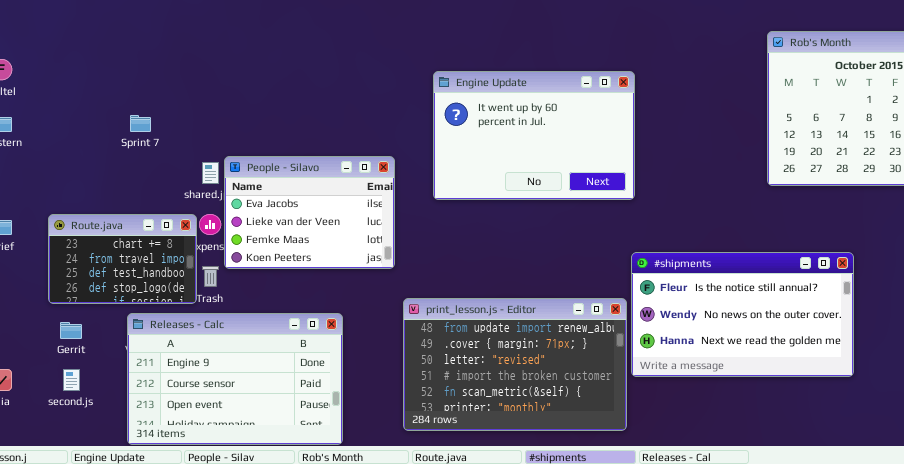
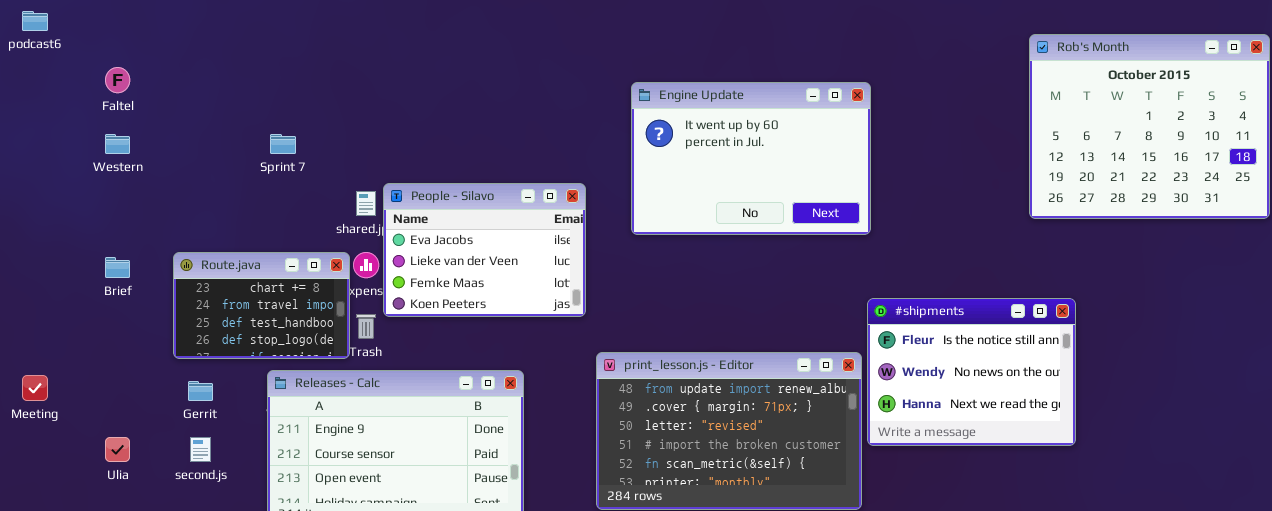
#shipments: [631,252,854,377] -> [867,298,1076,446], resized

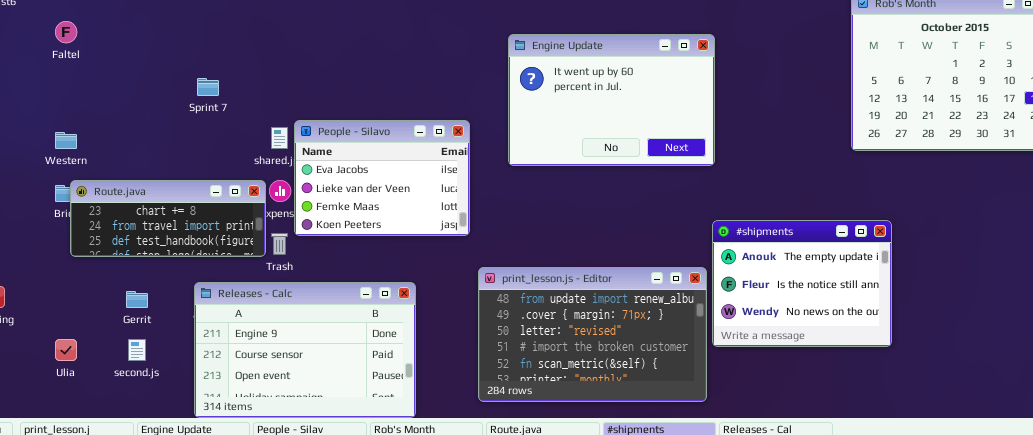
Western: [105,134,130,154] -> [55,132,77,149], moved
Route.java: [173,252,350,359] -> [70,180,266,257], resized
#shipments: [867,298,1076,446] -> [712,220,892,347], scrolled up 1 row

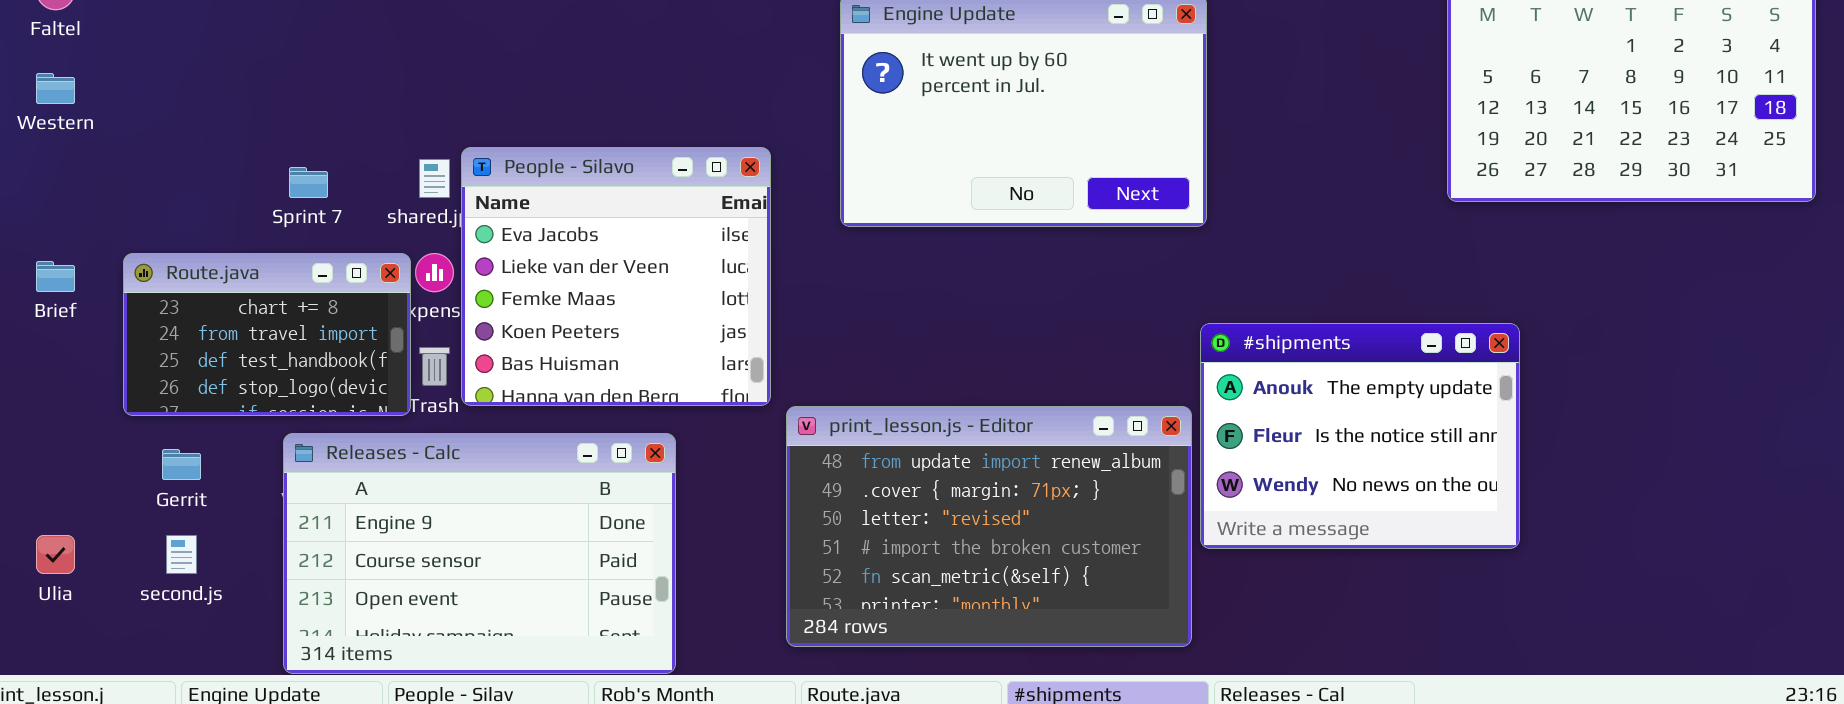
Sprint 7: [197,78,219,96] -> [289,167,328,198], moved
People - Silavo: [294,120,470,236] -> [461,147,771,406], resized
Western: [55,132,77,149] -> [36,73,75,104], moved
Route.java: [70,180,266,257] -> [123,253,411,416], resized

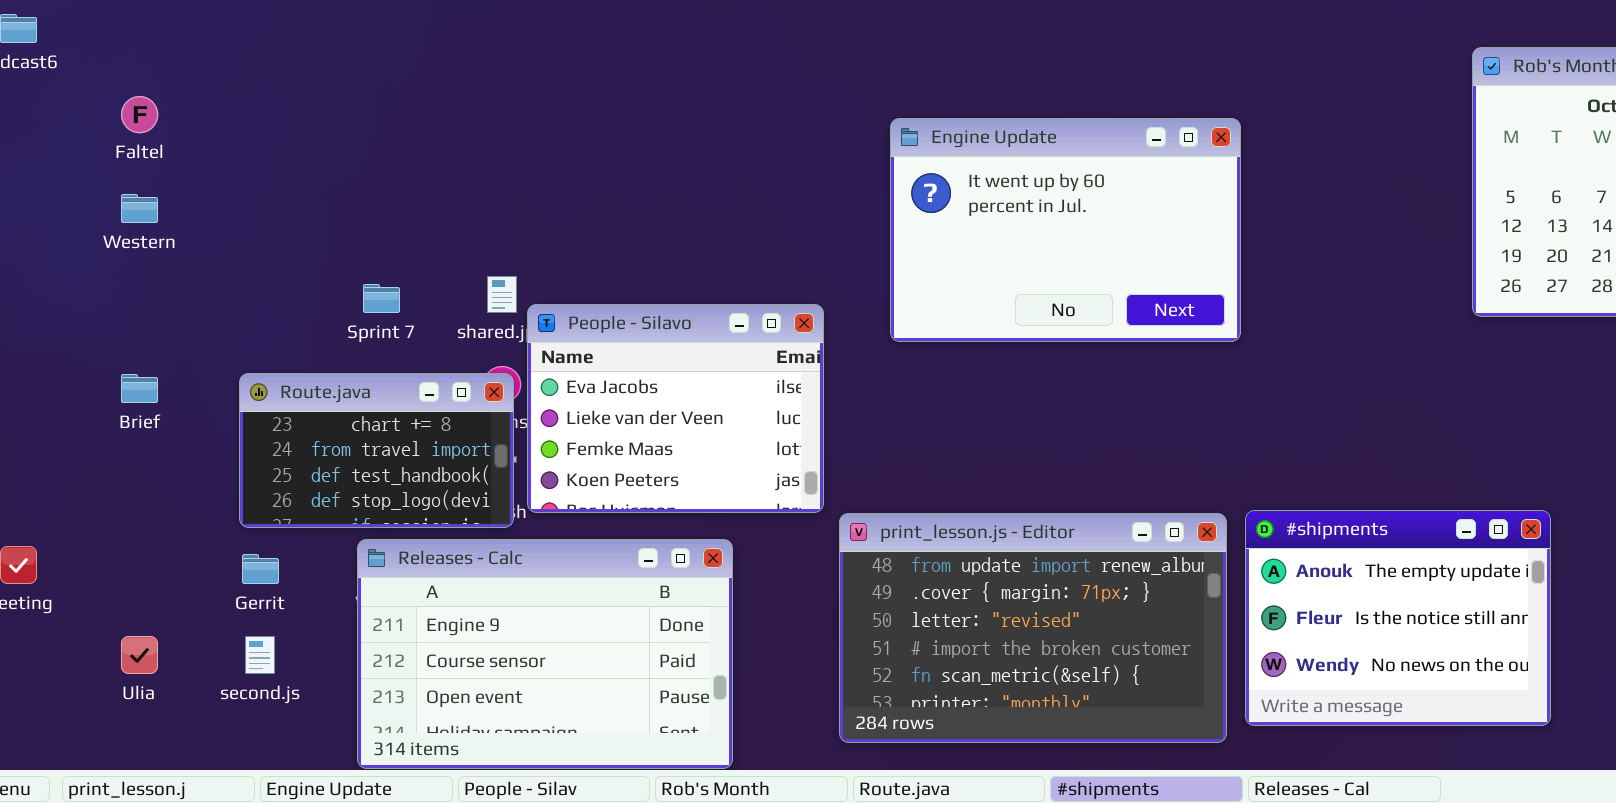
People - Silavo: [461,147,771,406] -> [527,304,824,513], resized
Route.java: [123,253,411,416] -> [239,373,514,528], moved
#shipments: [1200,323,1520,549] -> [1245,510,1551,726], moved

